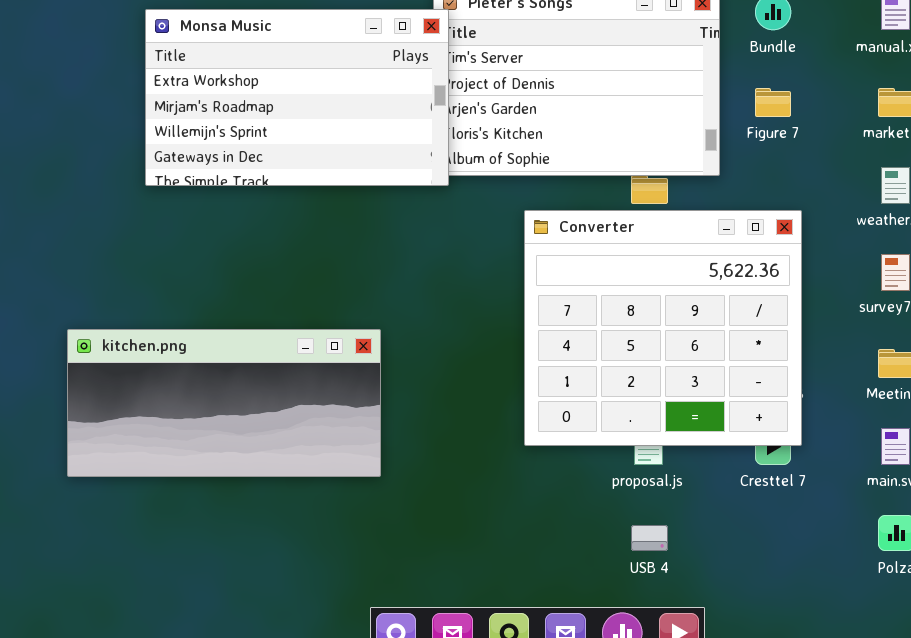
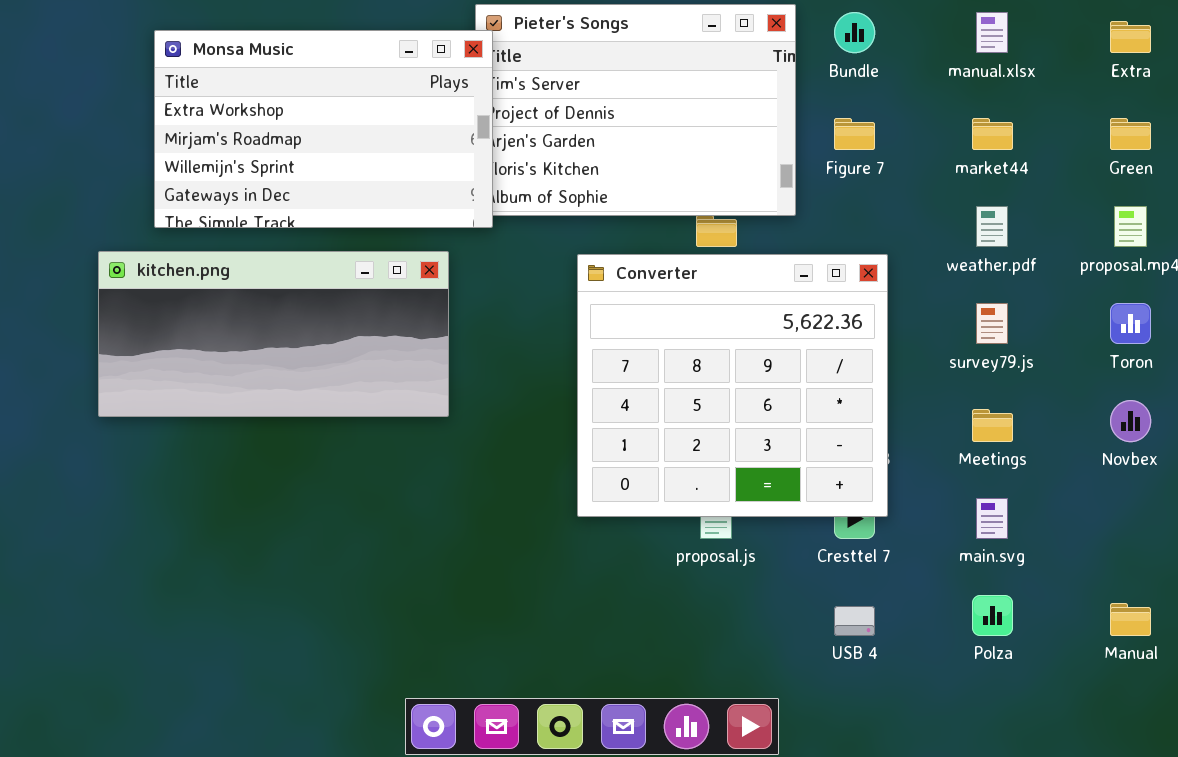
kitchen.png: [67,329,381,477] -> [98,251,449,417], moved
USB 4: [631,525,668,551] -> [834,606,875,636], moved

